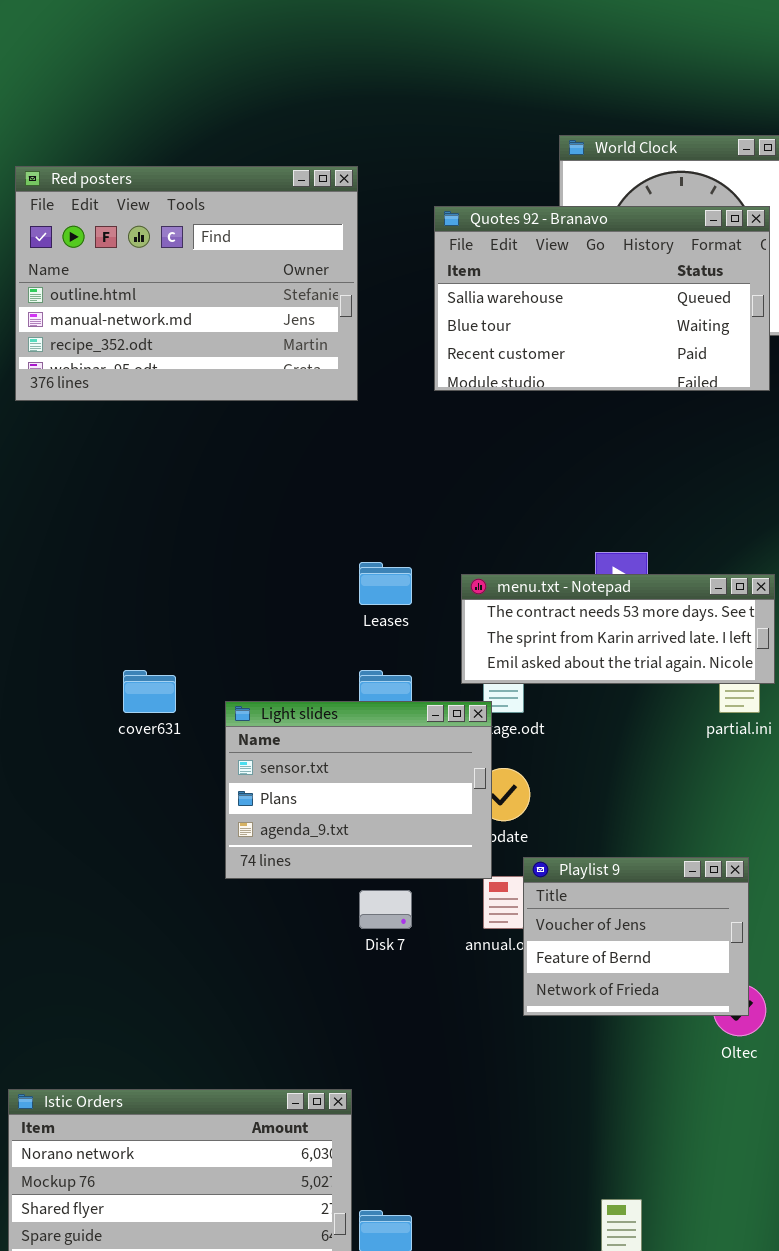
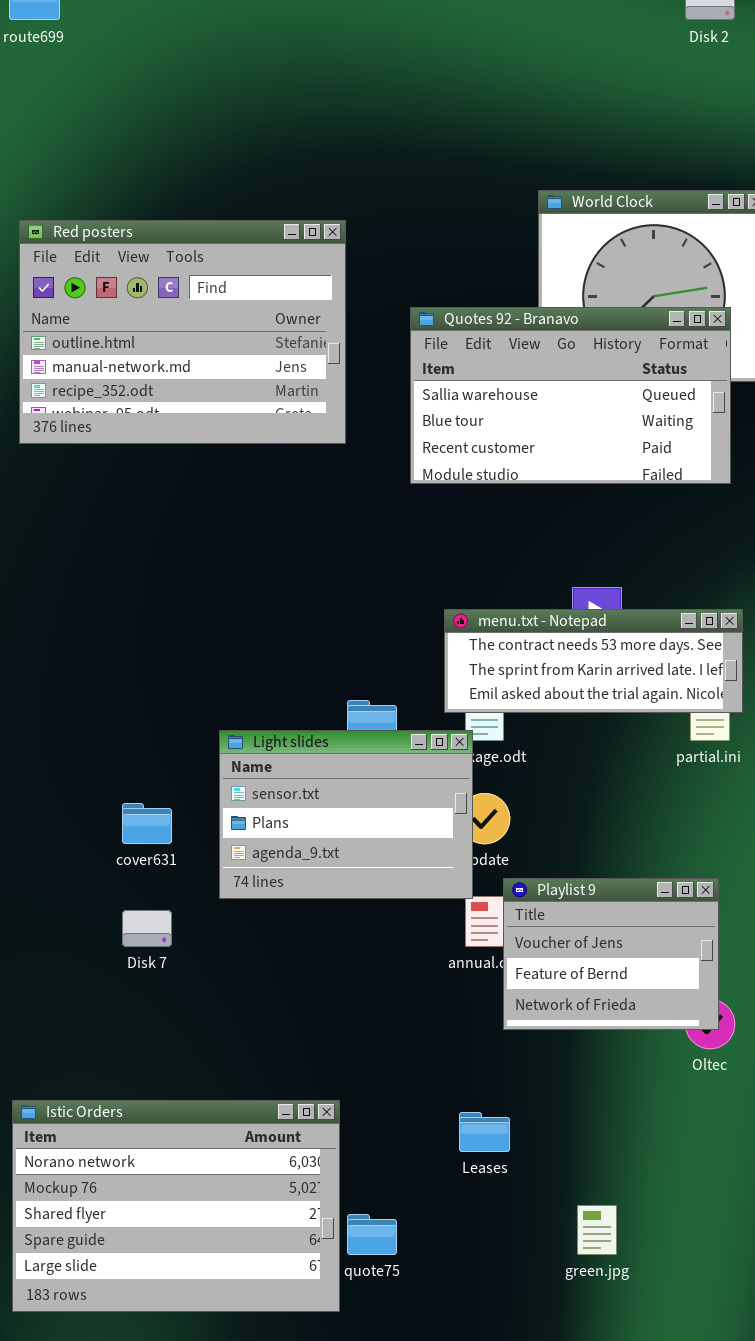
Quotes 92 - Branavo: [434,206,770,391] -> [410,307,731,484], moved
Leases: [359,562,412,605] -> [459,1112,510,1152], moved
cover631: [123,670,176,713] -> [122,803,172,844], moved
Disk 7: [359,890,412,929] -> [122,910,172,947], moved

